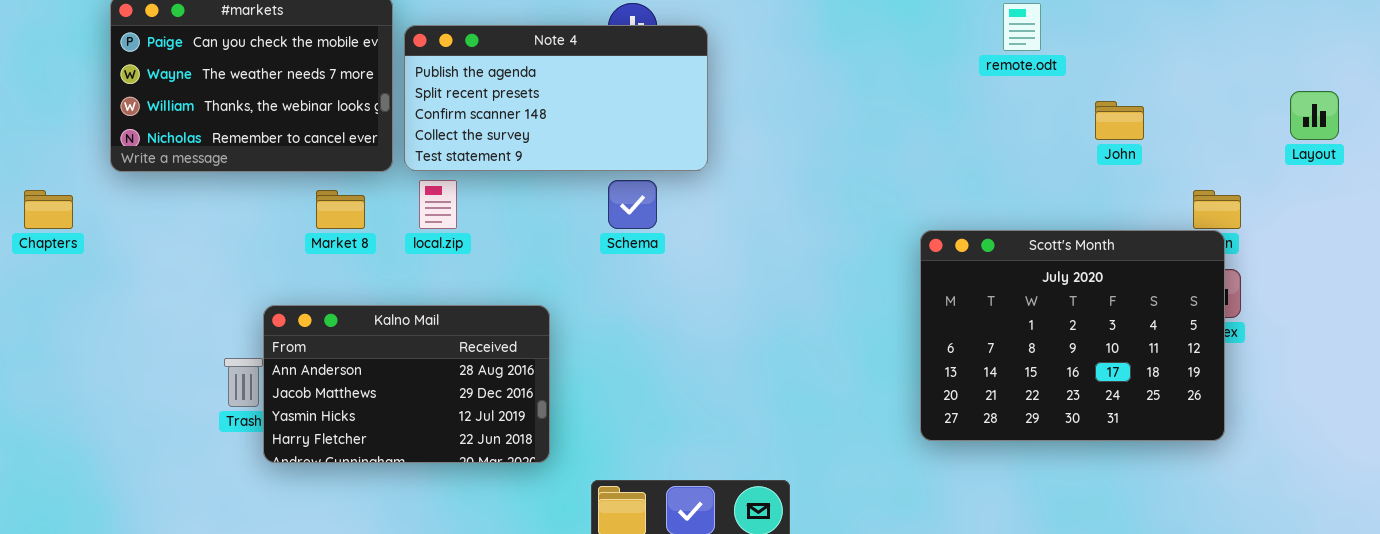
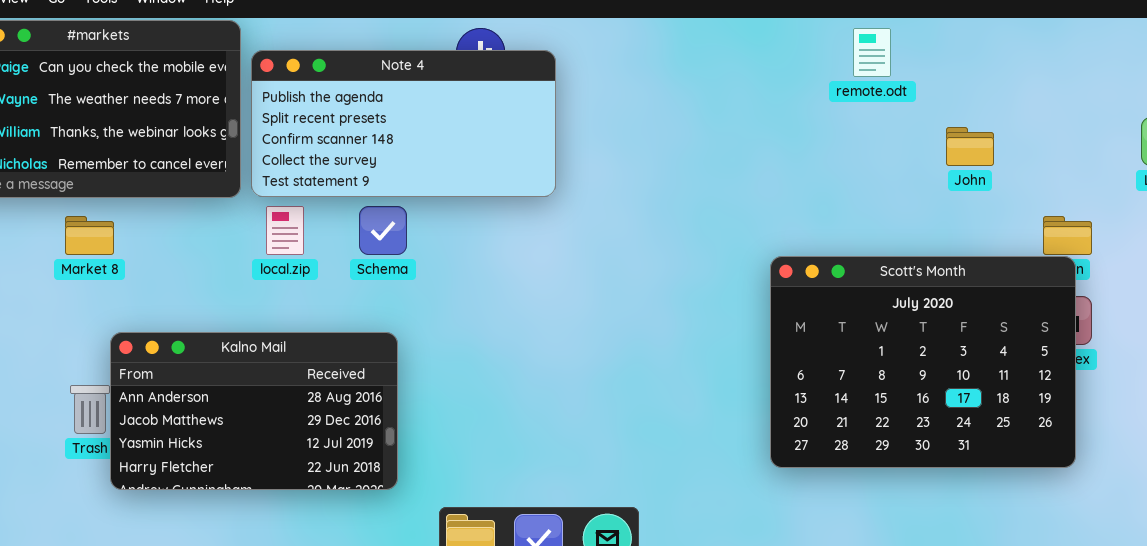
Schema: [608,180,657,229] -> [359,206,407,255], moved
Market 8: [316,190,365,229] -> [65,216,114,255], moved

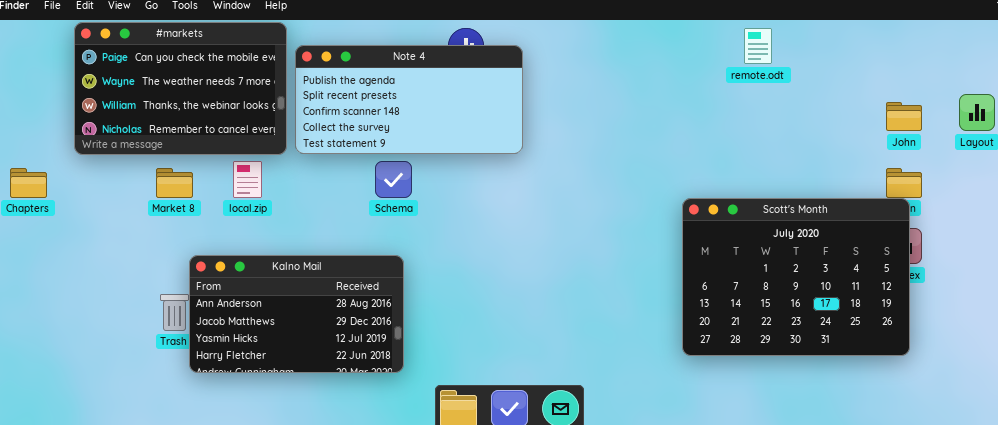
John: [946,127,994,166] -> [886,102,922,131], moved
local.zip: [266,206,304,255] -> [233,161,262,198], moved

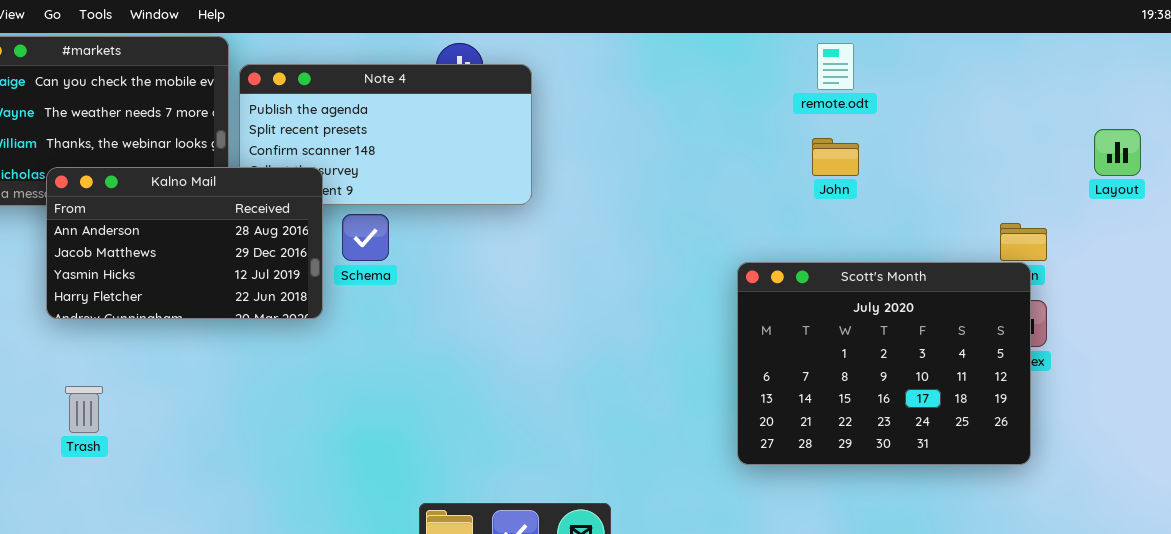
John: [886,102,922,131] -> [812,138,859,176], moved
Kalno Mail: [189,255,404,373] -> [46,167,323,319], moved

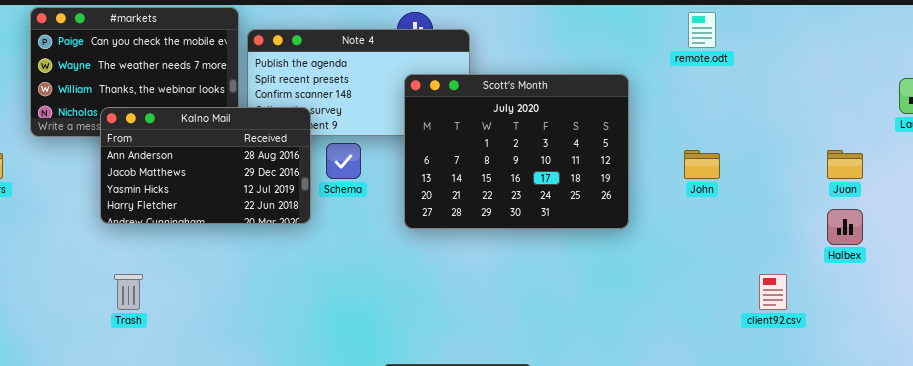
John: [812,138,859,176] -> [684,150,720,179], moved
Scott's Month: [737,262,1031,465] -> [404,74,629,229], moved

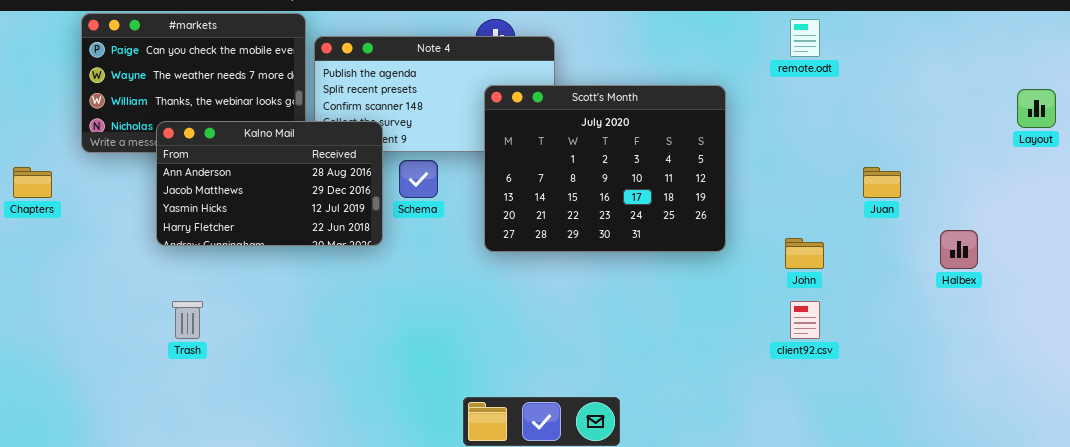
John: [684,150,720,179] -> [785,238,824,269], moved
Juan: [827,150,863,179] -> [863,167,901,198], moved
client92.csv: [759,274,787,310] -> [790,301,820,339], moved

